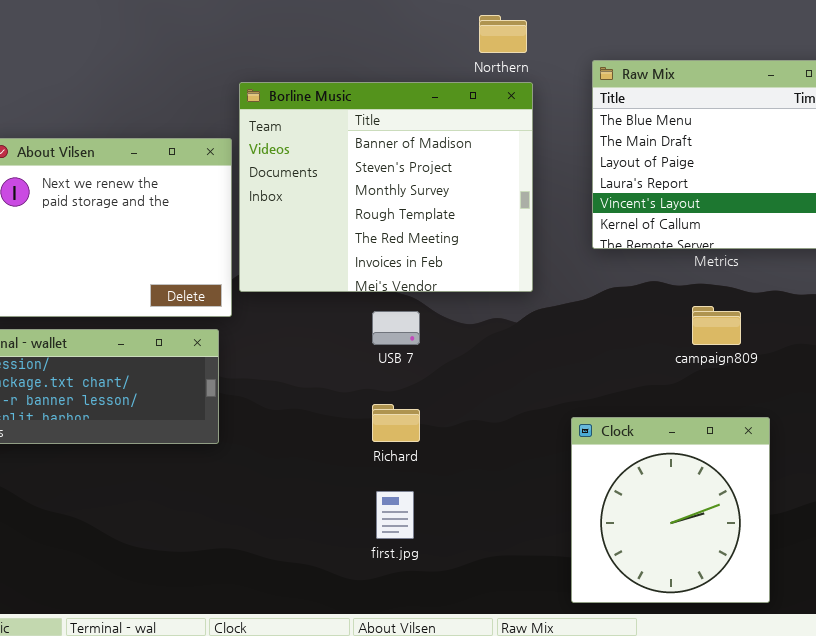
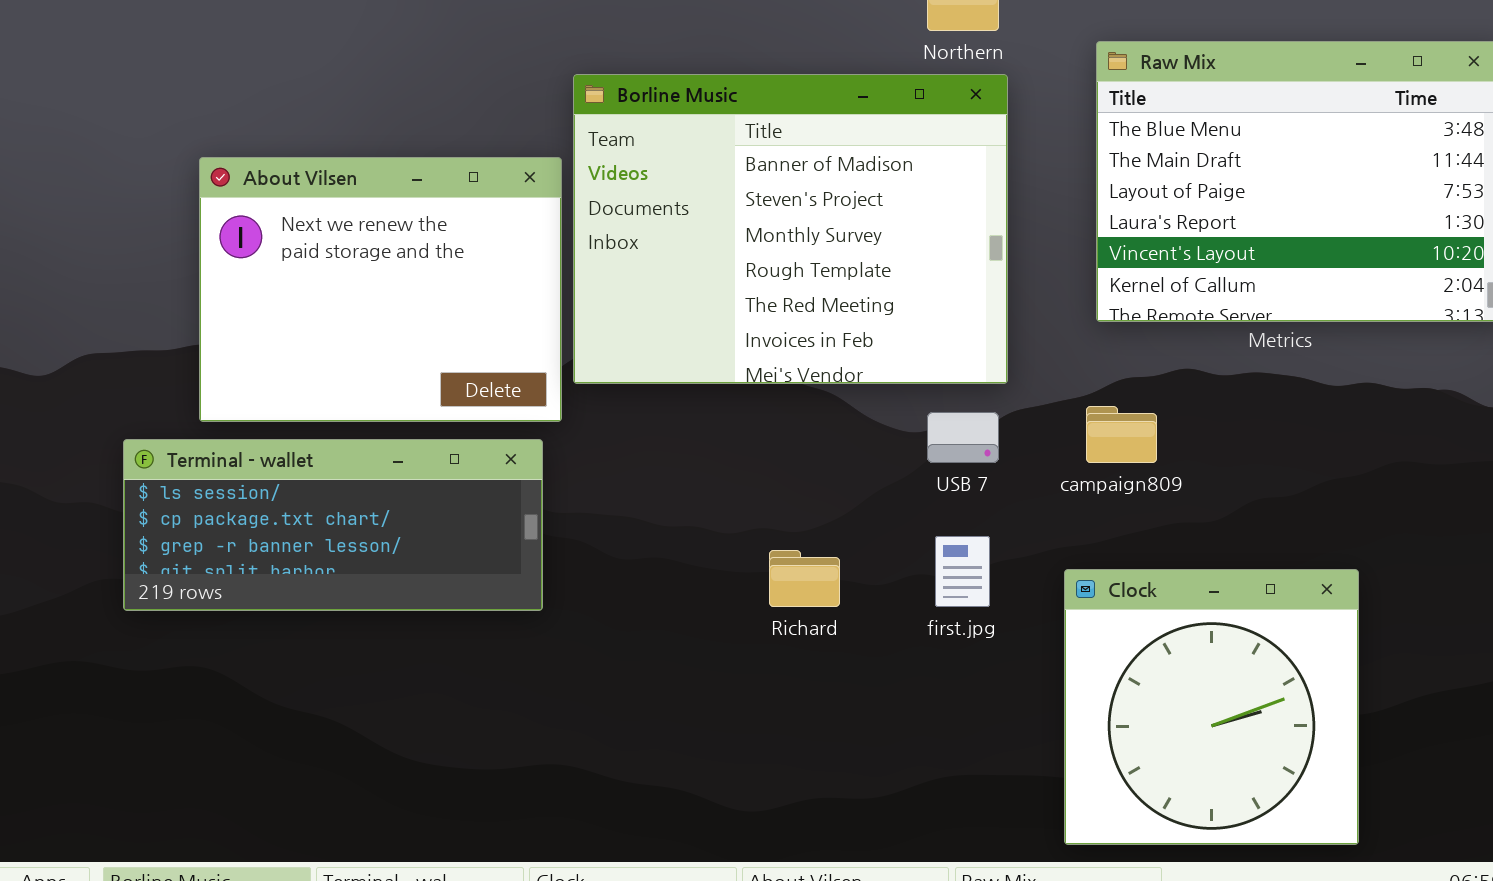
campaign809: [692,306,741,345] -> [1086,406,1157,463], moved
USB 7: [372,311,420,345] -> [927,412,999,463], moved
first.jpg: [376,491,414,539] -> [935,536,990,607], moved

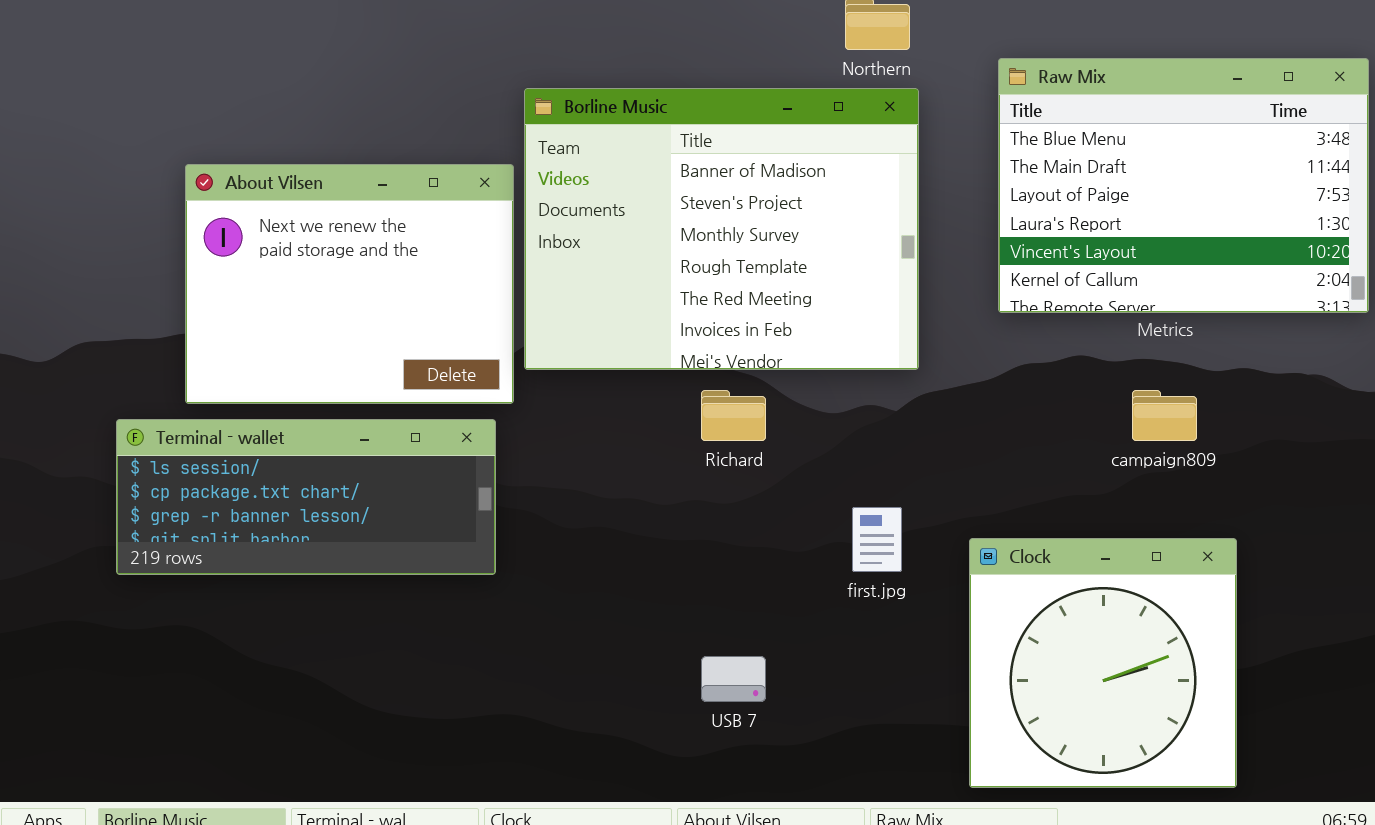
campaign809: [1086,406,1157,463] -> [1132,390,1197,441], moved
USB 7: [927,412,999,463] -> [701,656,766,702], moved
Richard: [769,550,840,607] -> [701,390,766,441], moved

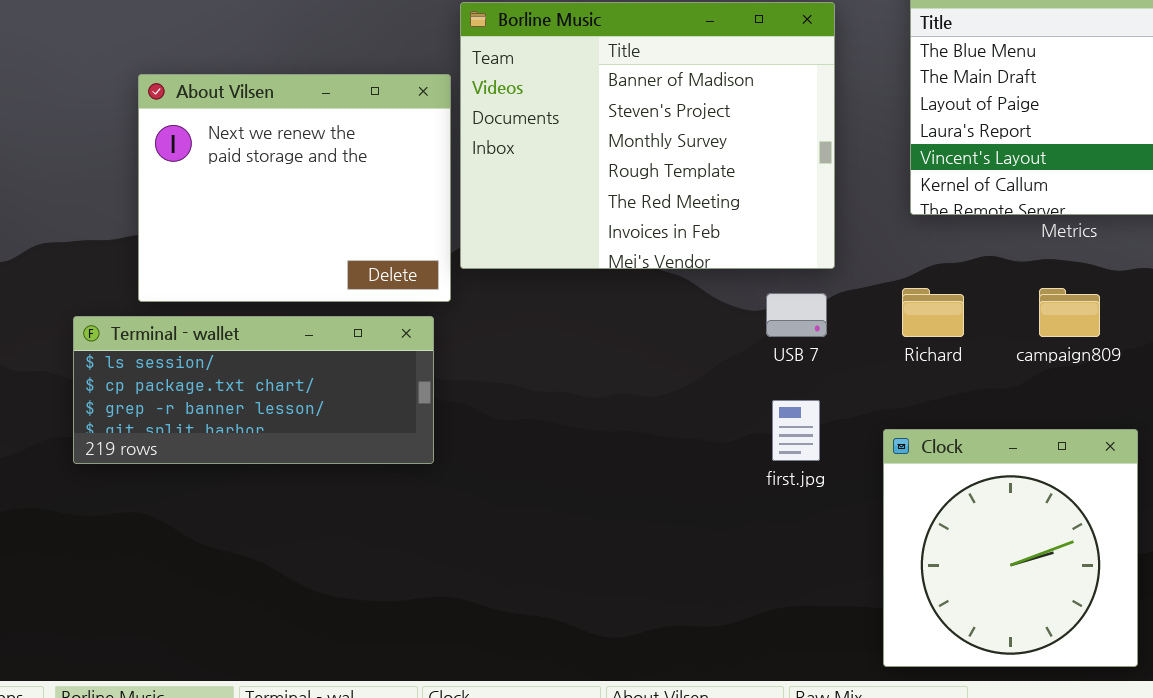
Richard: [701,390,766,441] -> [902,288,964,337], moved
USB 7: [701,656,766,702] -> [766,293,827,337], moved

